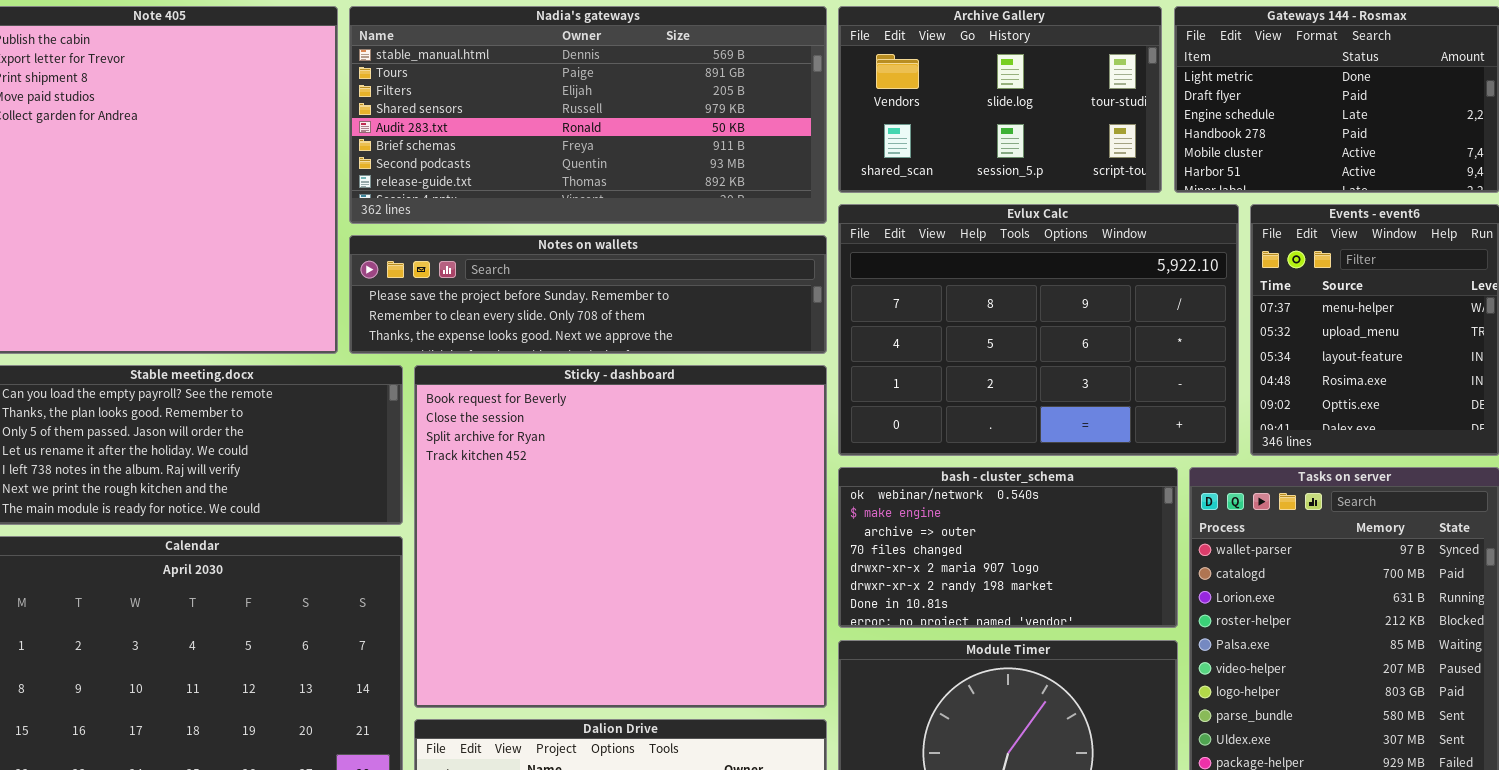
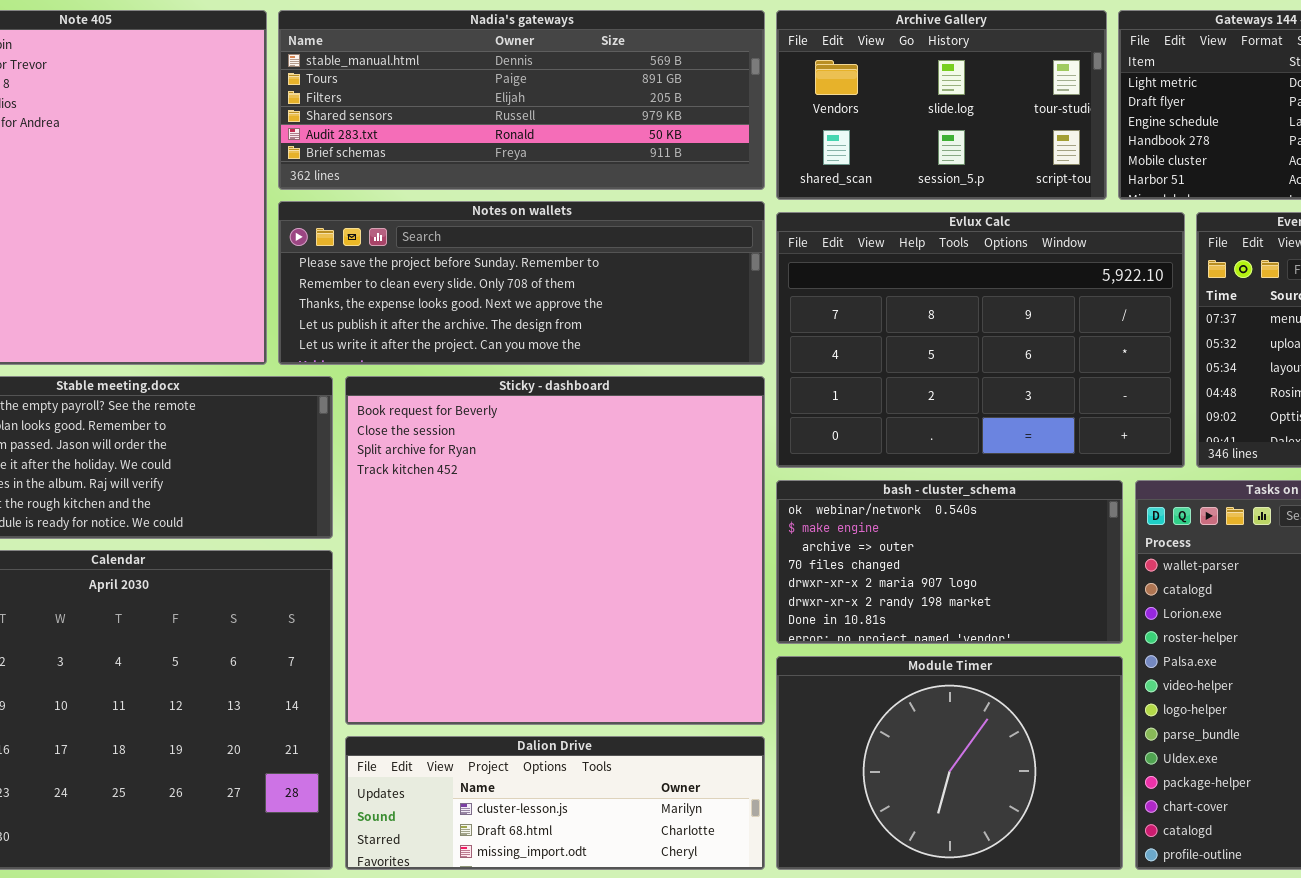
Nadia's gateways: [349,6,827,224] -> [278,10,765,190], resized
Notes on wallets: [349,235,827,354] -> [278,201,765,365], resized

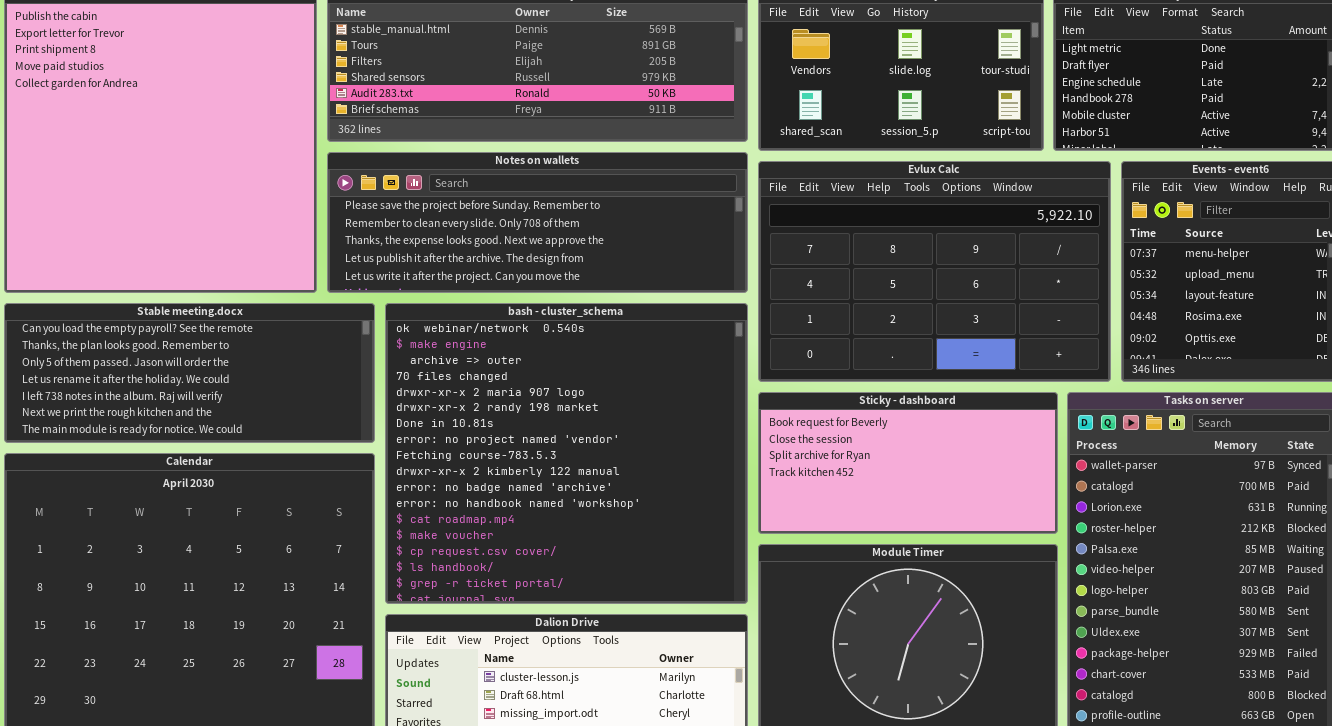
Sticky - dashboard: [345,376,765,725] -> [758,392,1058,534], moved, resized
bash - cluster_schema: [776,480,1123,644] -> [385,303,748,604], moved, resized

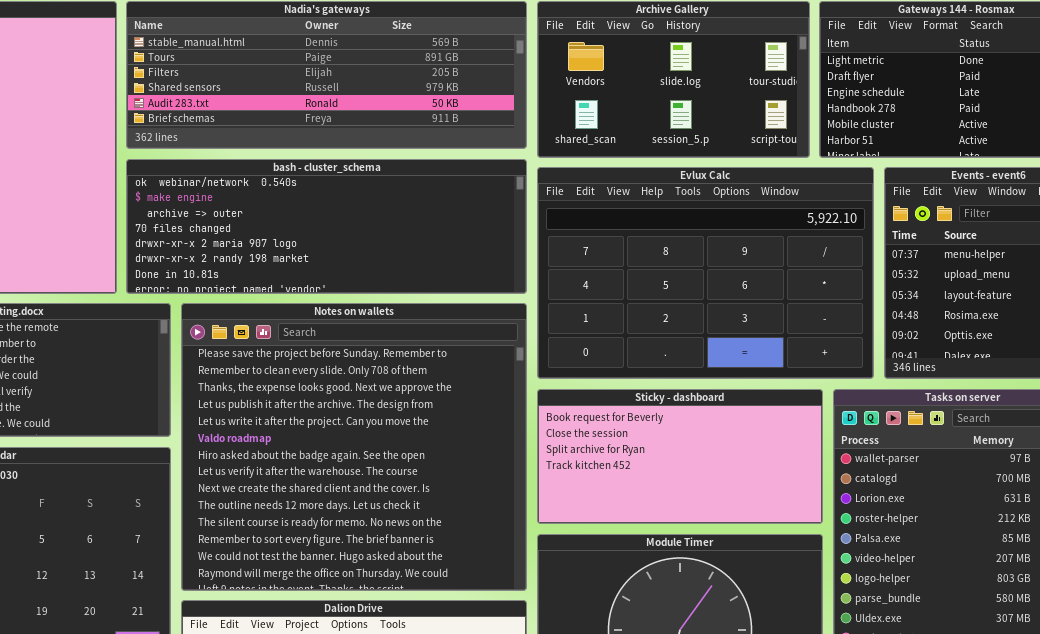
Notes on wallets: [327,152,748,293] -> [181,303,527,591], moved, resized
bash - cluster_schema: [385,303,748,604] -> [126,159,527,294], moved, resized

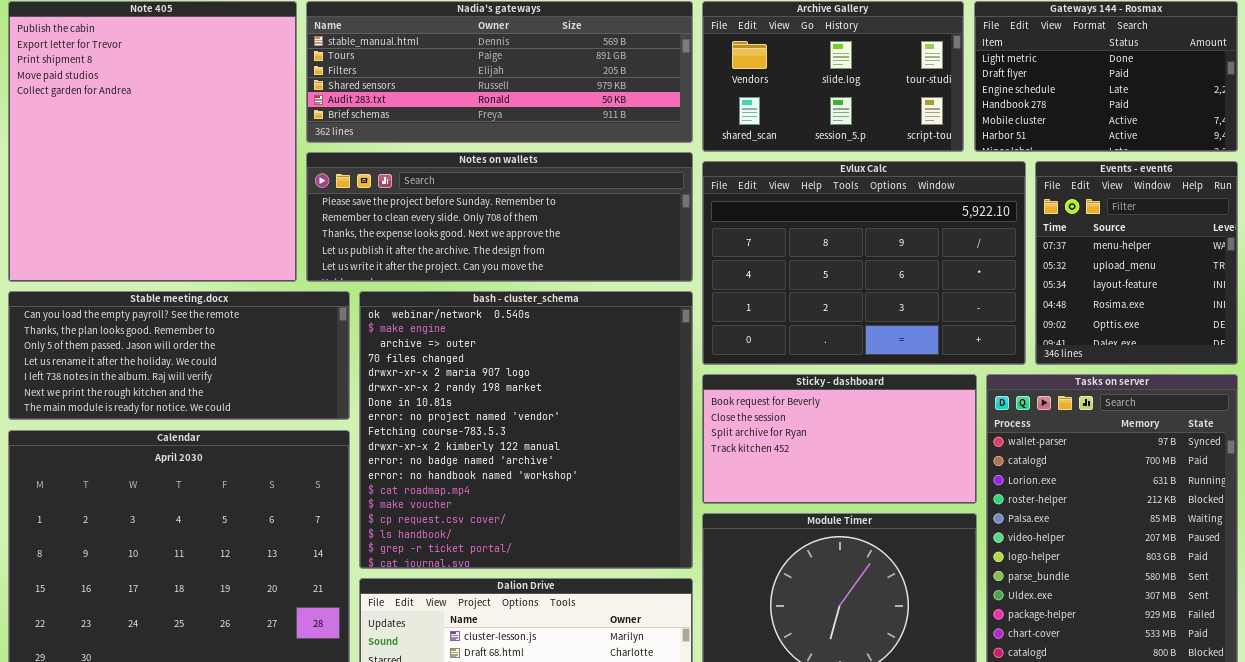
bash - cluster_schema: [126,159,527,294] -> [359,291,693,569], moved, resized
Notes on wallets: [181,303,527,591] -> [306,152,693,282], moved, resized

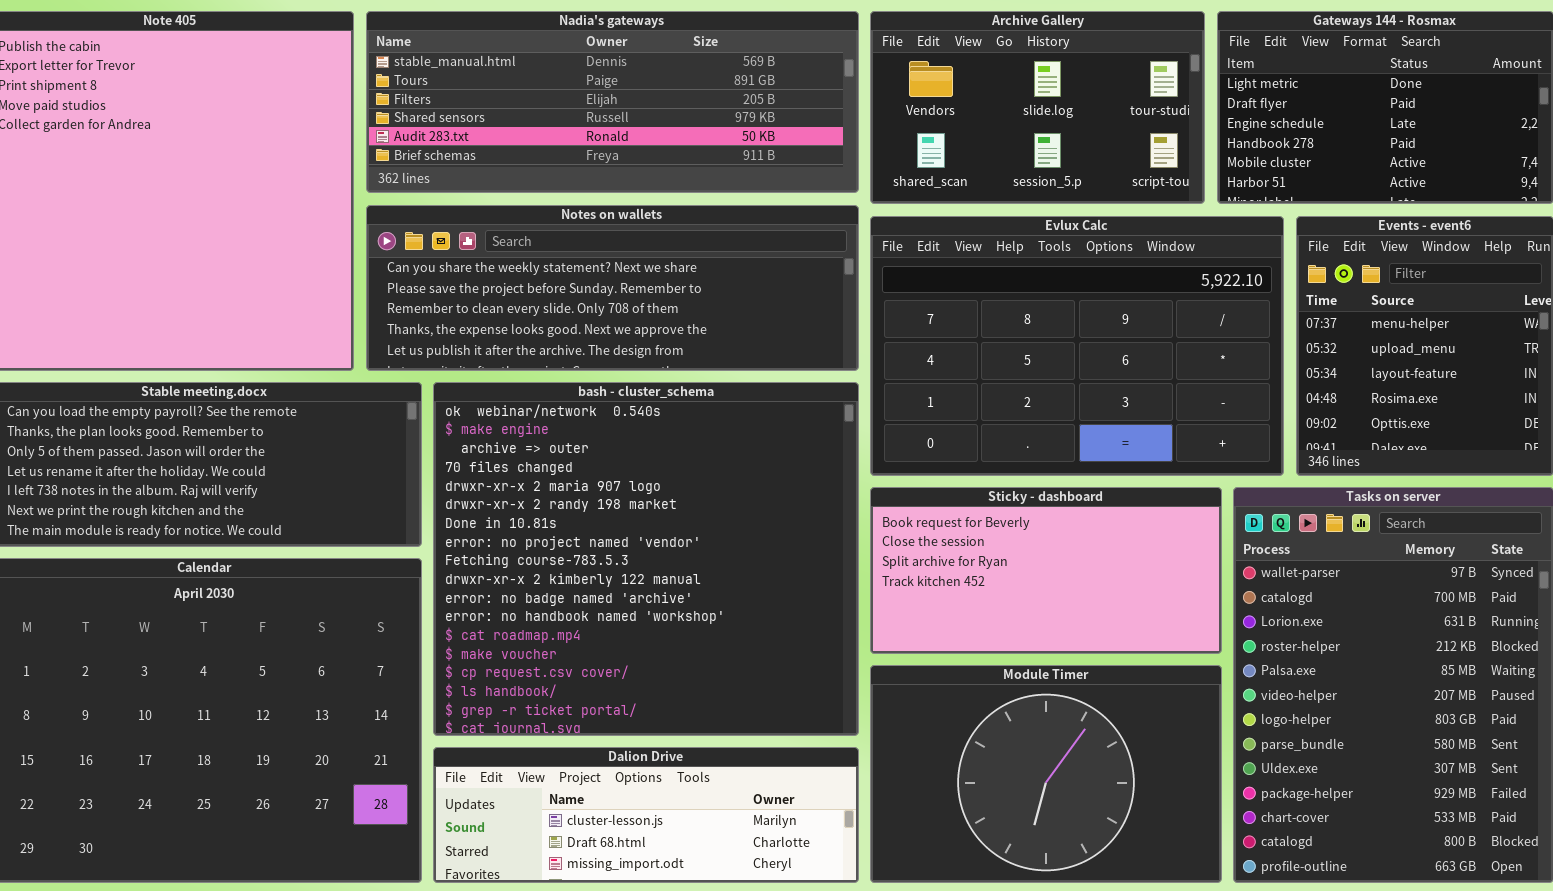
Notes on wallets: [306,152,693,282] -> [366,205,859,371], scrolled up 1 row

